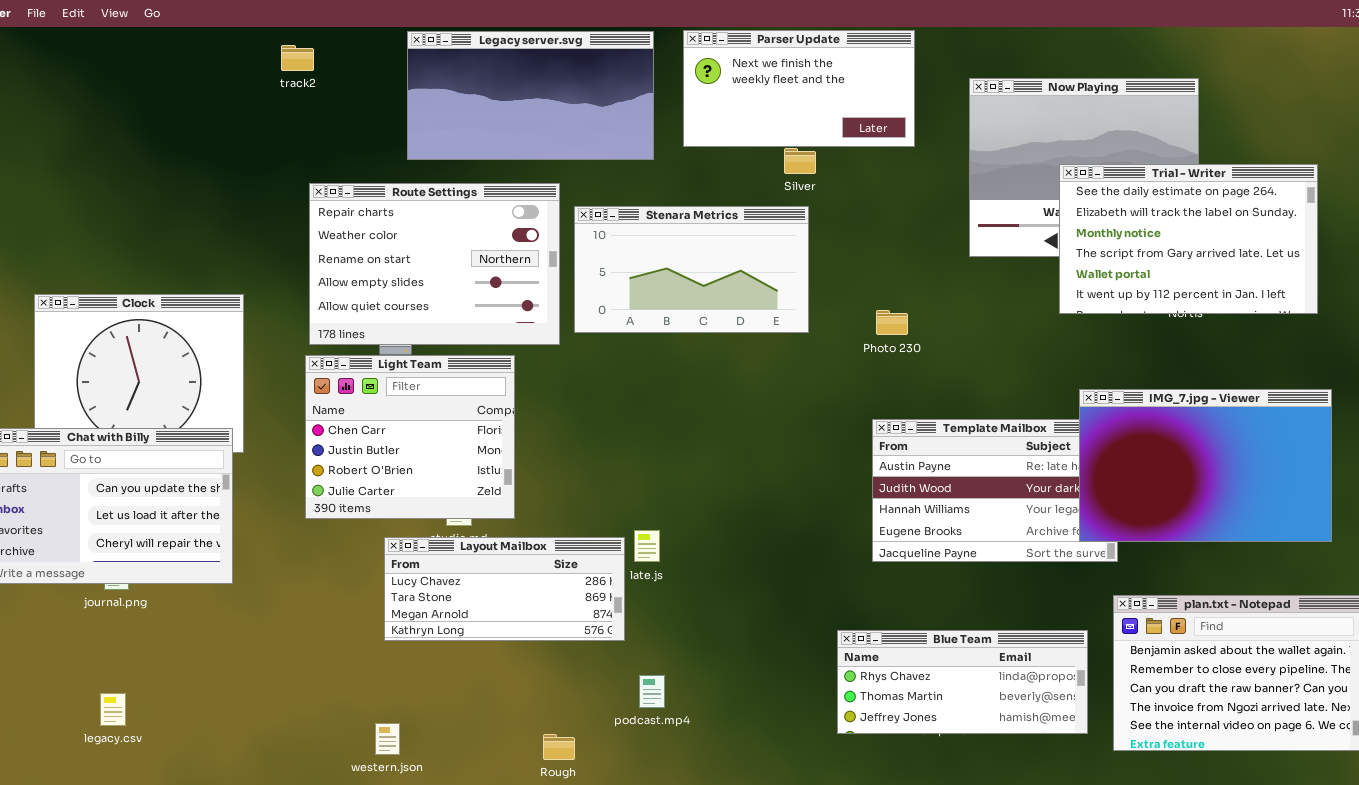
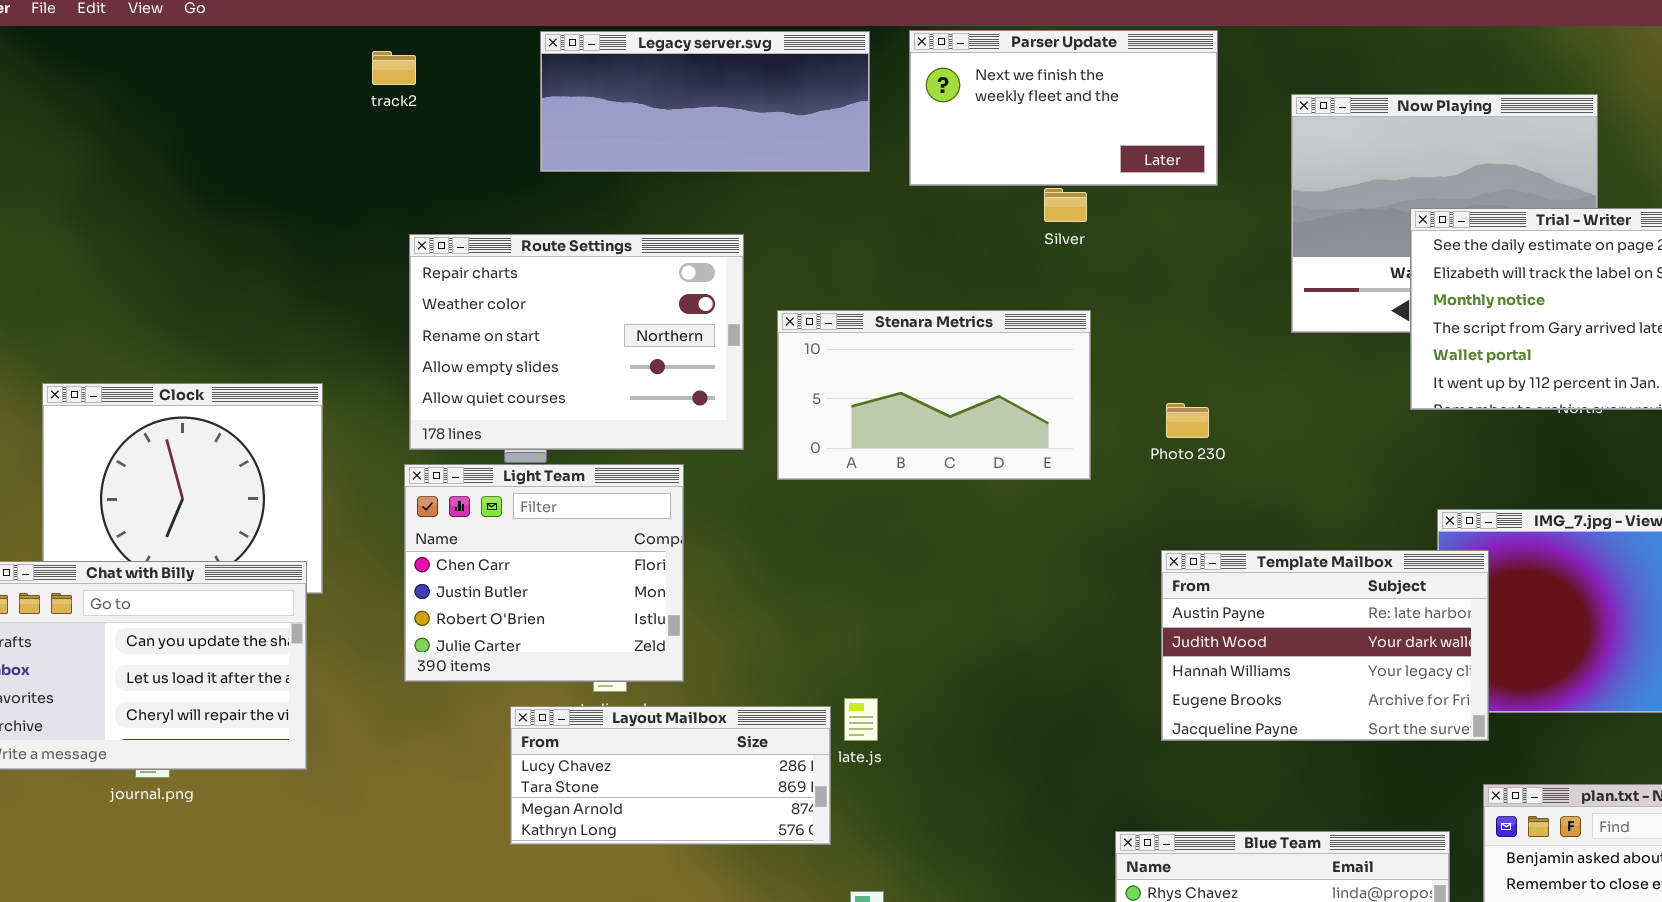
Legacy server.svg: [407,31,654,160] -> [540,31,870,172], resized
Stenara Metrics: [574,206,809,333] -> [777,310,1091,480], moved
Template Mailbox: [872,419,1118,562] -> [1161,550,1489,741], raised

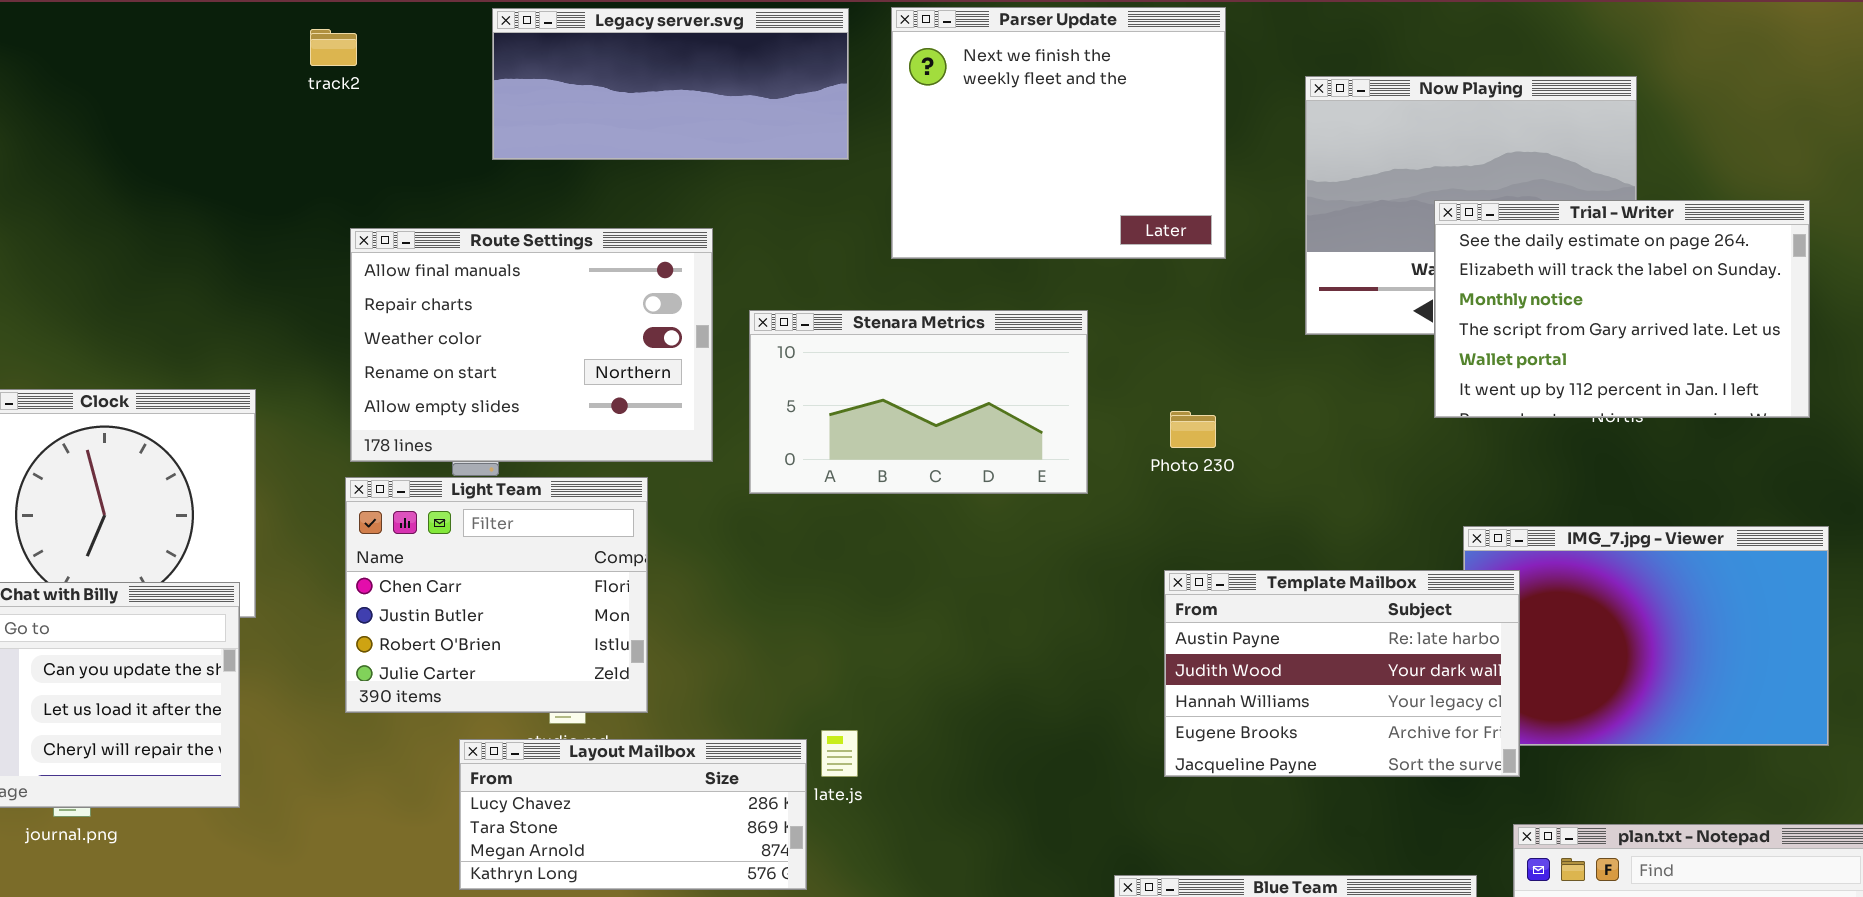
Parser Update: [909,30,1218,186] -> [891,7,1226,259], resized
Route Settings: [409,234,744,450] -> [350,228,713,462], scrolled up 1 row

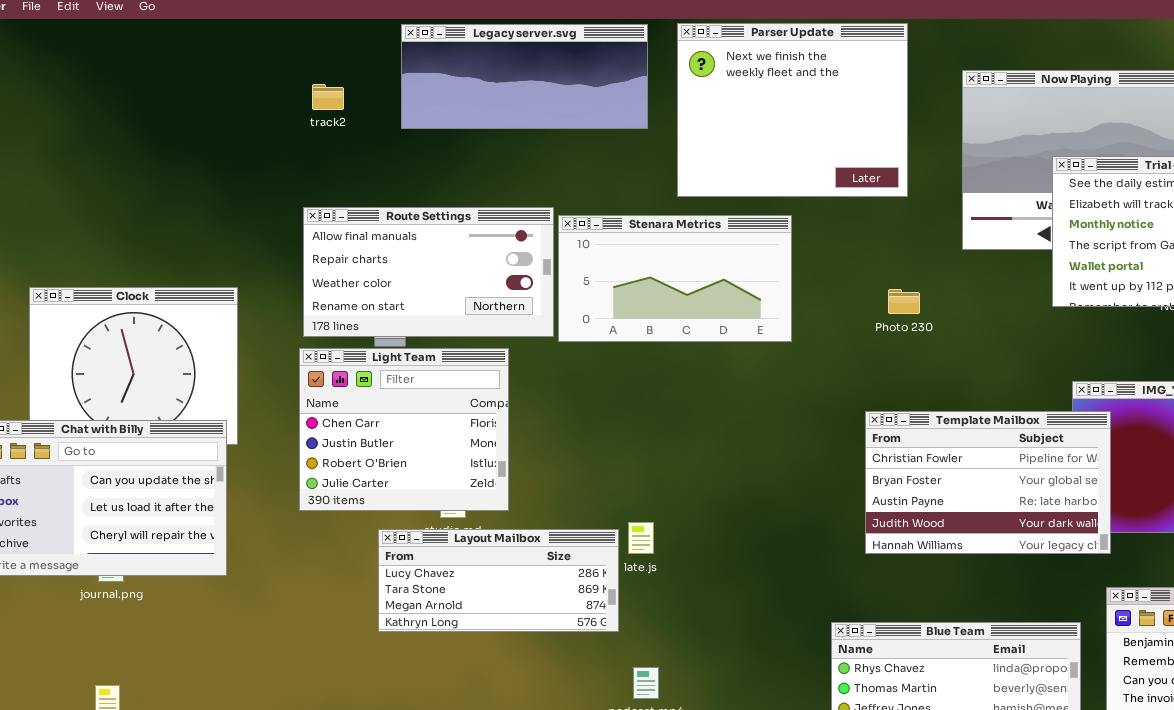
track2: [310,29,357,66] -> [312,84,344,110], moved
Route Settings: [350,228,713,462] -> [303,207,554,337], resized
Stenara Metrics: [749,310,1088,494] -> [558,215,792,342], moved
Photo 230: [1170,411,1216,448] -> [888,289,920,314], moved
Template Mailbox: [1164,570,1520,777] -> [865,411,1111,554], scrolled up 2 rows

